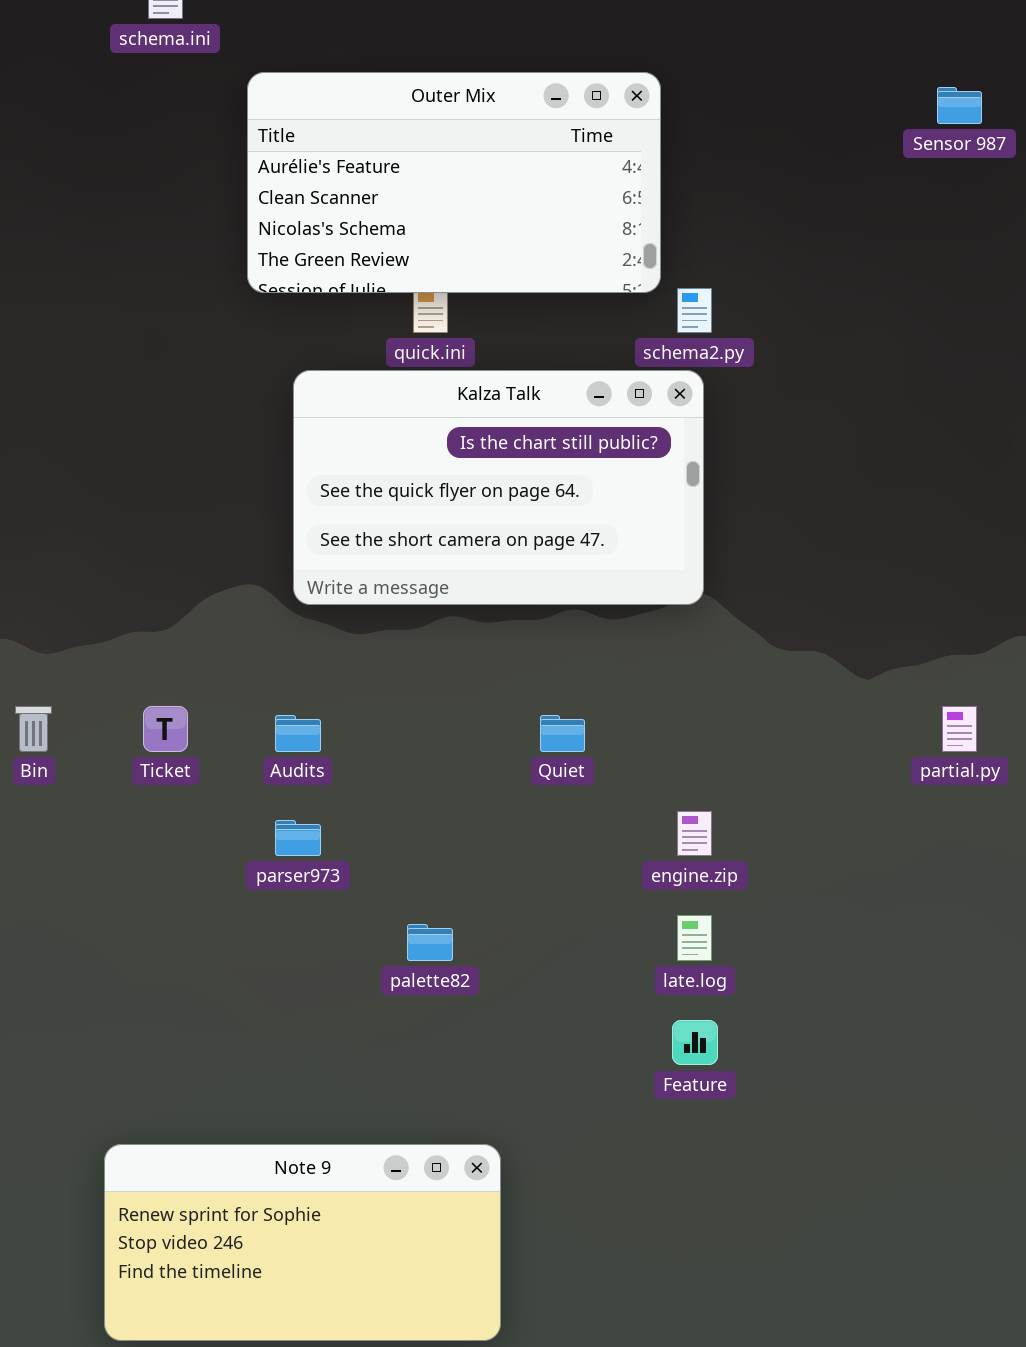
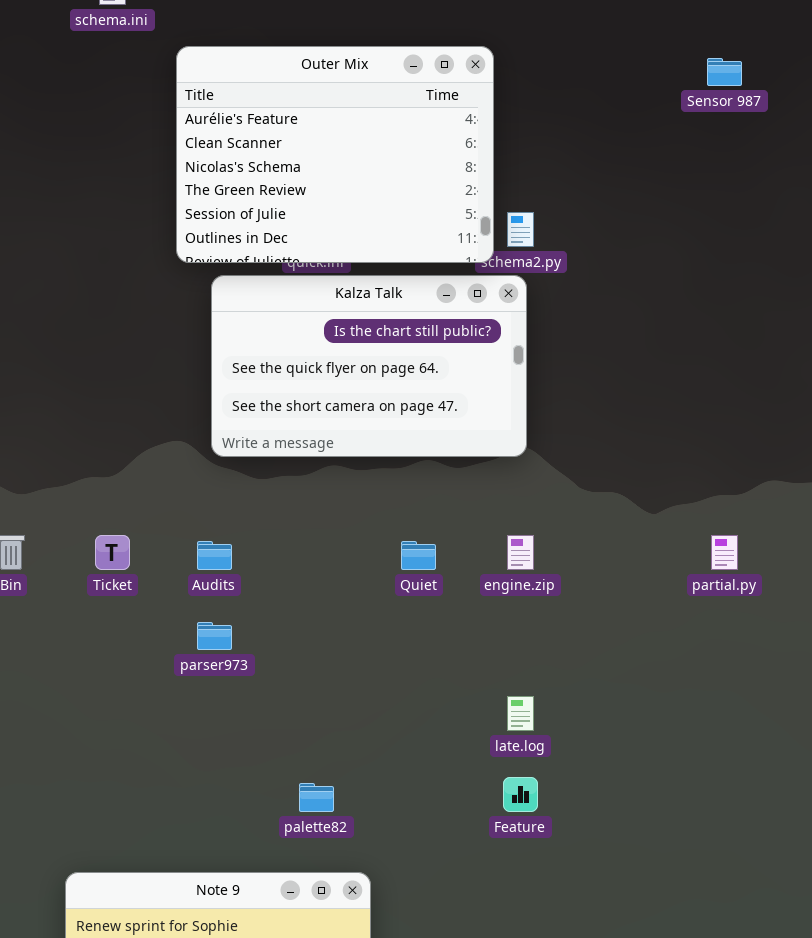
Outer Mix: [247,72,661,293] -> [176,46,494,263], resized
engine.zip: [677,811,712,856] -> [507,535,534,570], moved
palette82: [407,924,453,961] -> [299,783,334,812], moved

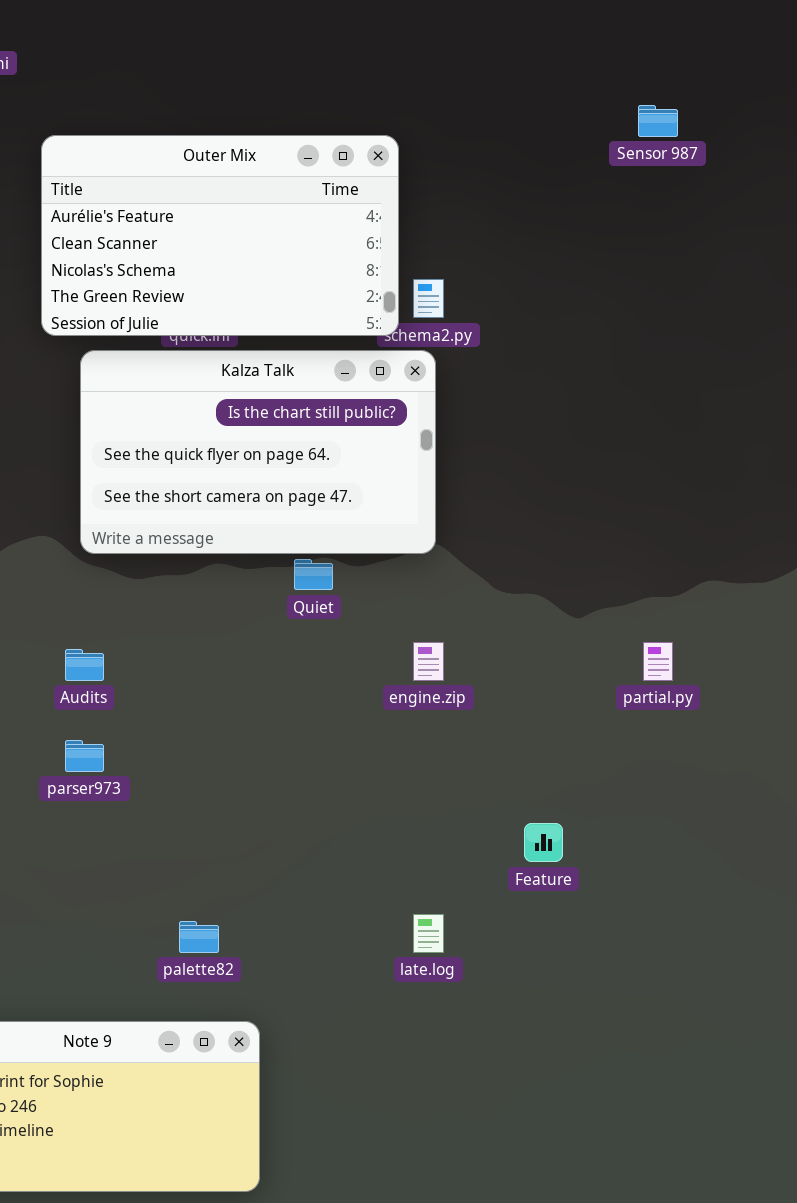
Outer Mix: [176,46,494,263] -> [41,135,399,336], resized
Quiet: [401,541,436,570] -> [294,559,333,590], moved
late.log: [507,696,534,731] -> [413,914,444,953], moved
Feature: [503,777,538,812] -> [524,823,563,862], moved

